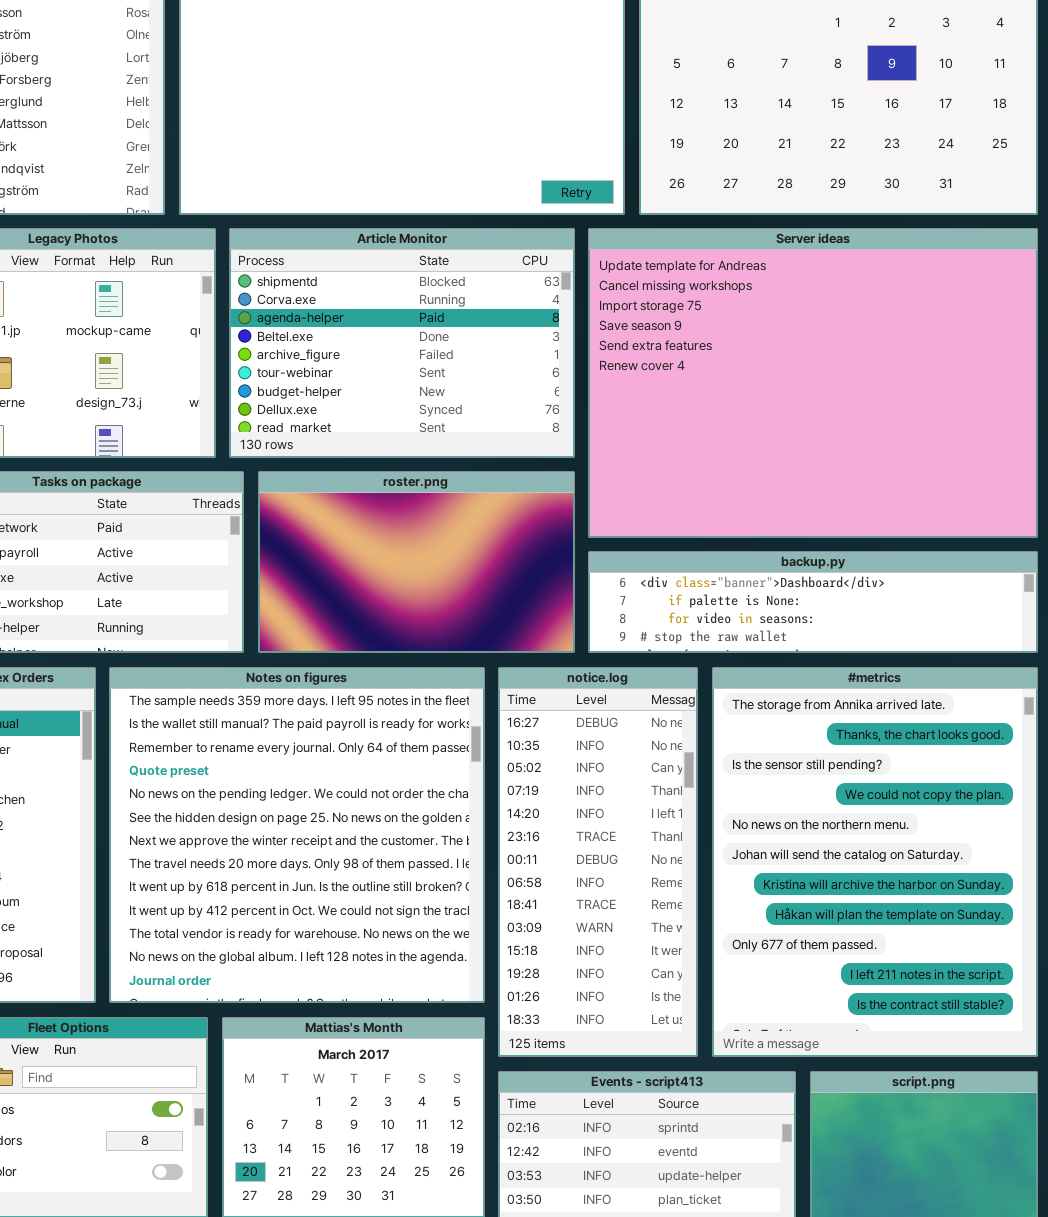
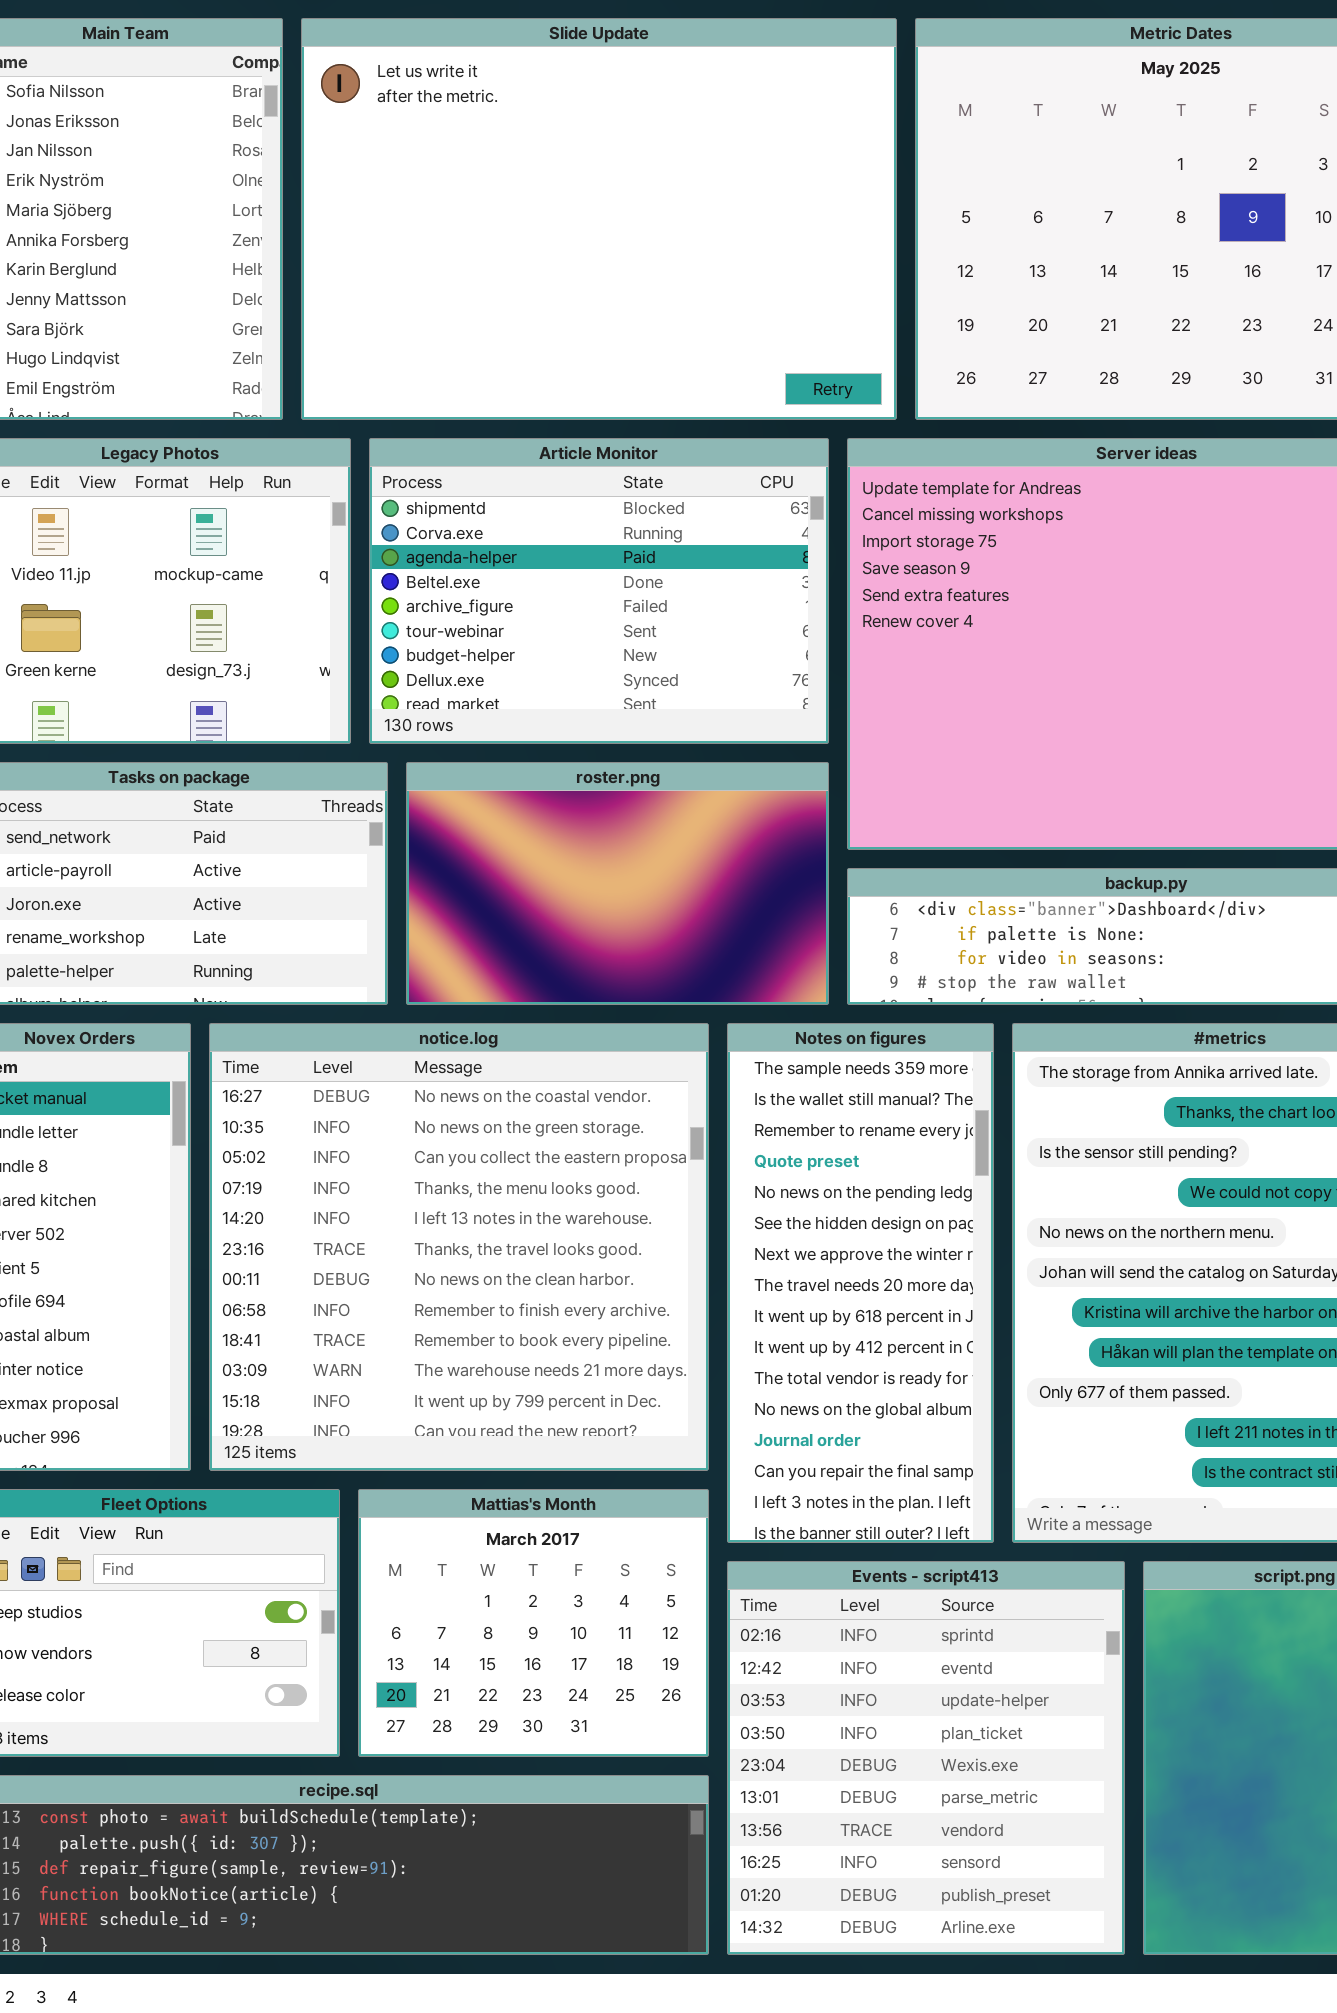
Notes on figures: [109,667,485,1003] -> [727,1023,994,1543], moved, resized
notice.log: [498,667,698,1057] -> [209,1023,709,1471], moved, resized

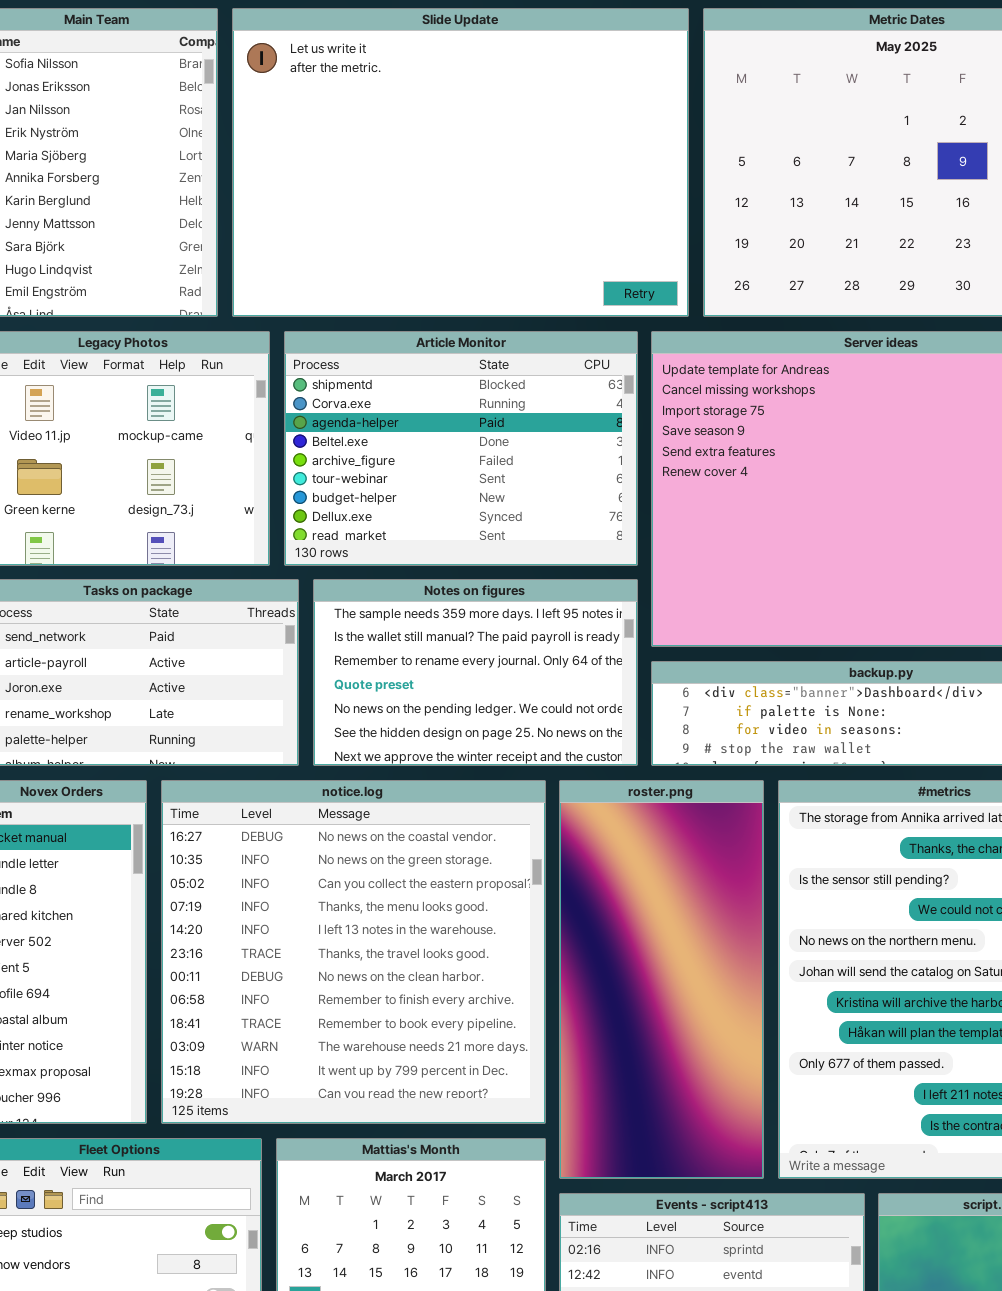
roster.png: [406,762,829,1005] -> [559,780,764,1179], moved, resized
Notes on figures: [727,1023,994,1543] -> [313,579,638,766], moved, resized

